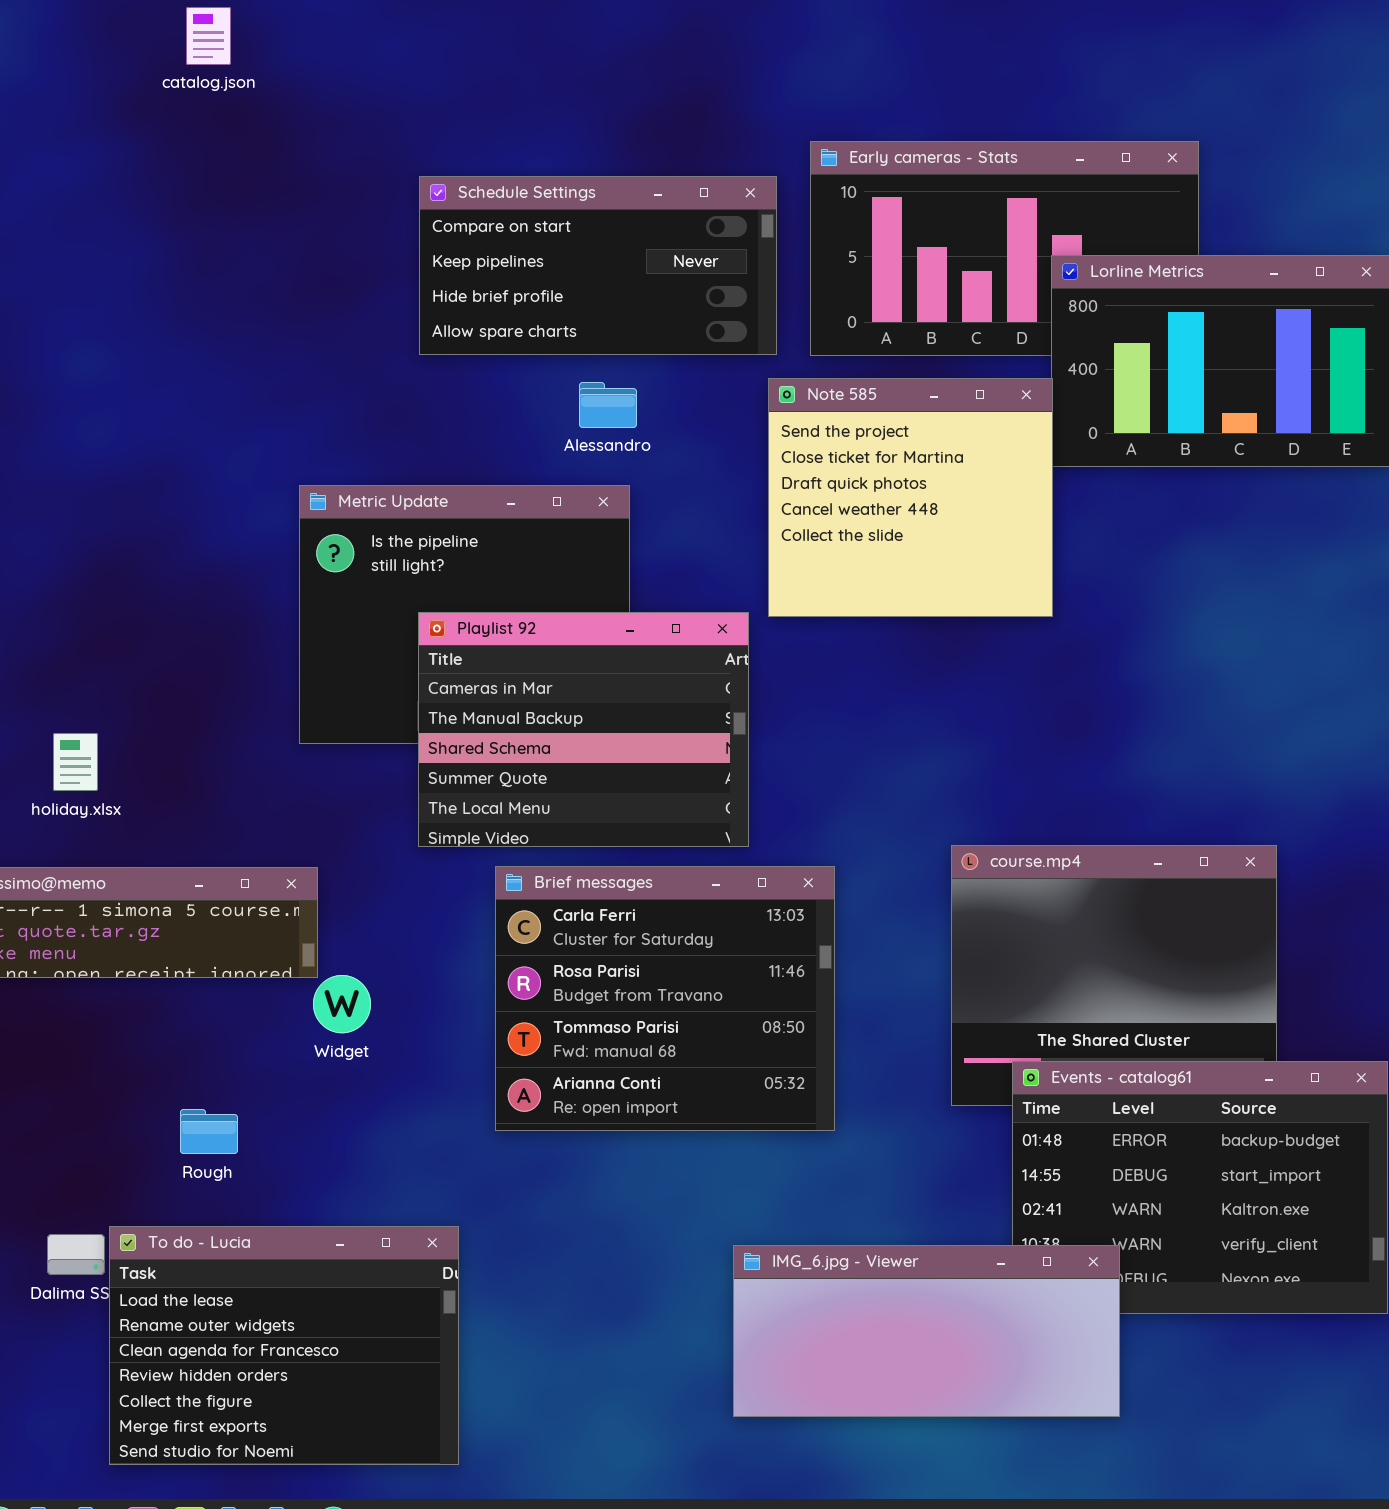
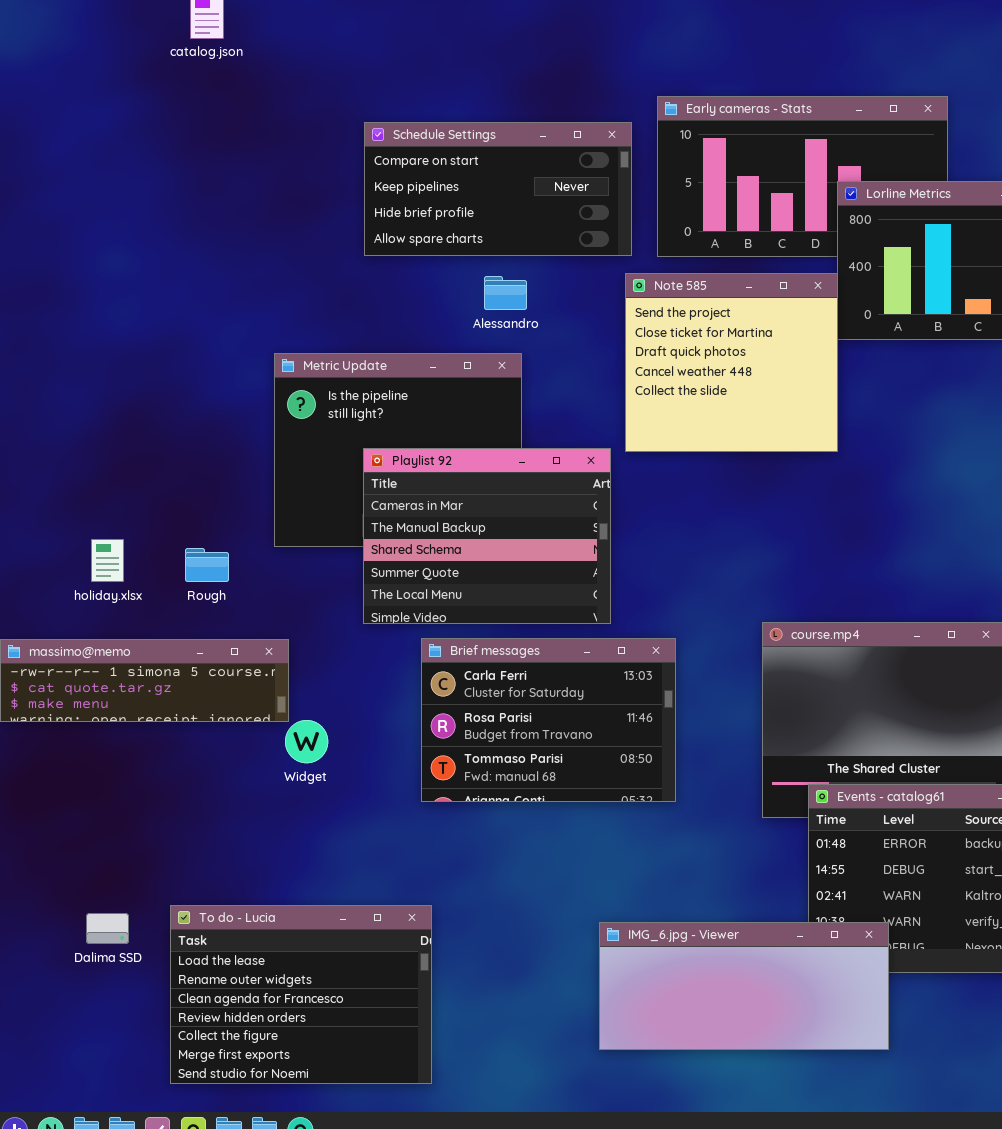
Brief messages: [495,866,835,1131] -> [421,638,676,802], resized
Rough: [180,1109,238,1154] -> [185,548,229,582], moved
To do - Lucia: [109,1226,459,1465] -> [170,905,432,1084], moved

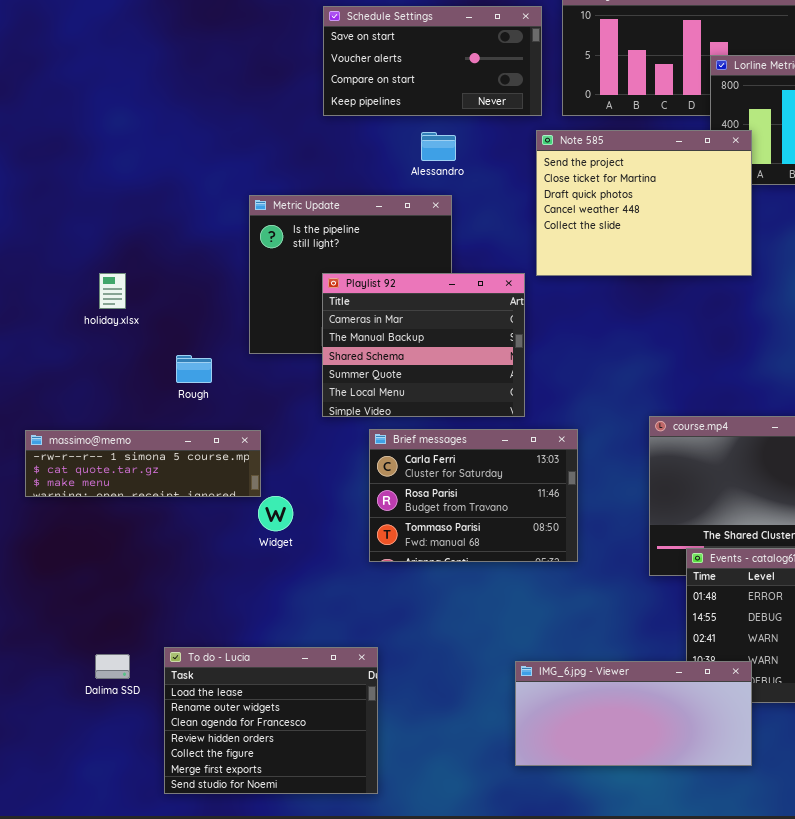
Schedule Settings: [364,122,632,256] -> [323,6,542,116], scrolled up 2 rows
Note 585: [625,273,838,452] -> [536,130,752,276], resized
holiday.xlsx: [91,539,124,582] -> [99,273,126,309], moved

